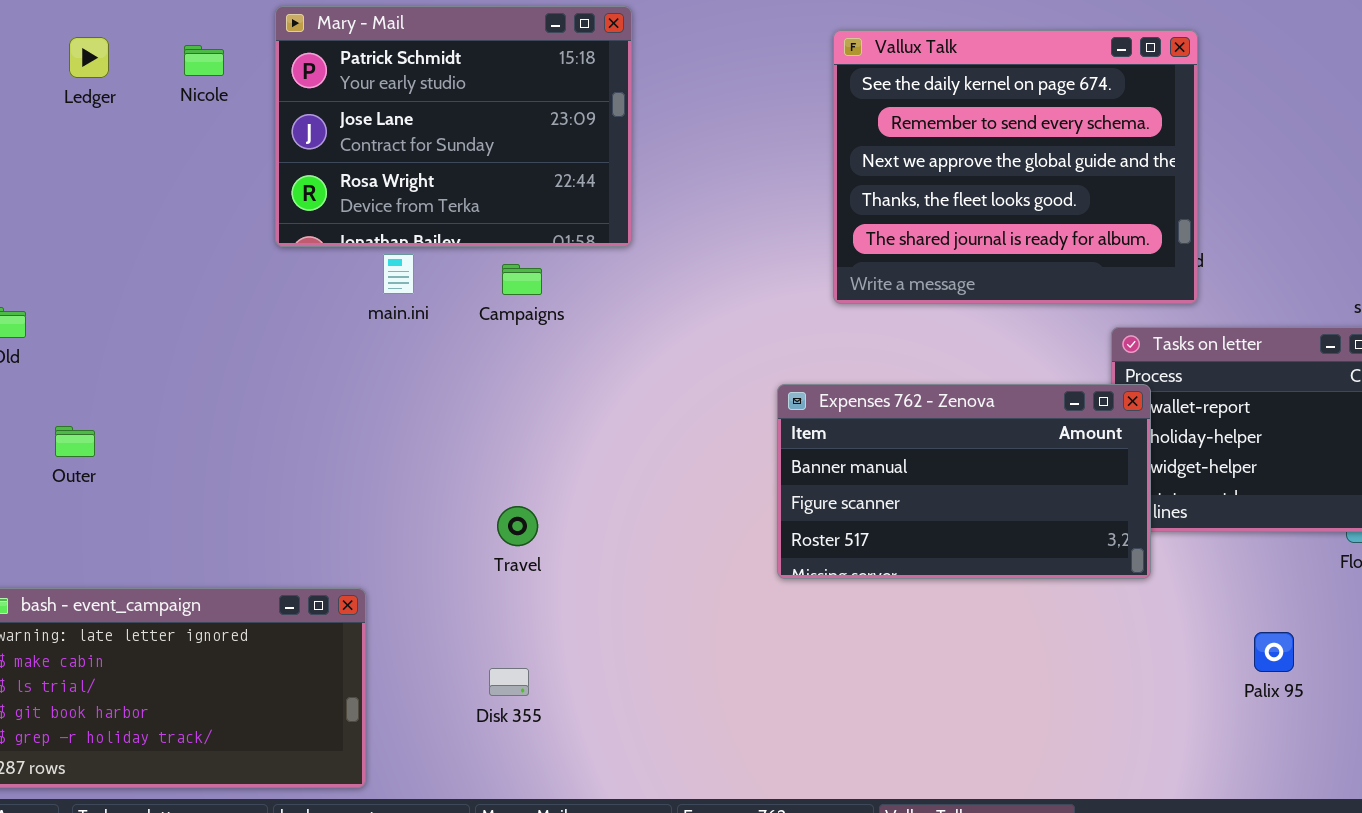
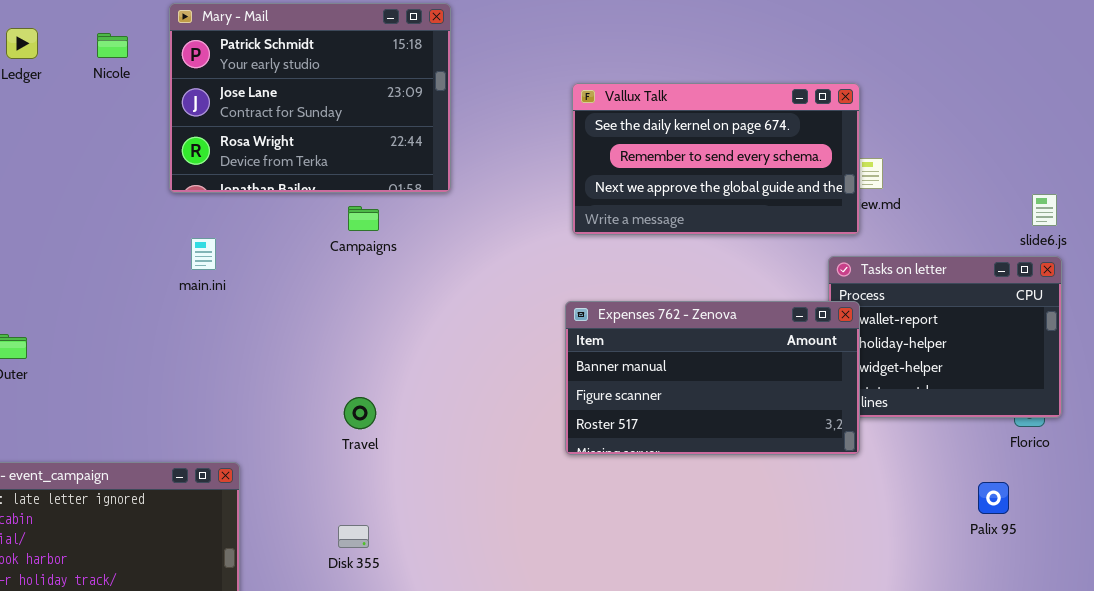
Vallux Talk: [833,30,1198,304] -> [572,83,860,235], moved, resized
main.ini: [383,254,414,294] -> [191,238,216,270], moved
Palix 95: [1254,632,1294,672] -> [978,482,1009,514], moved

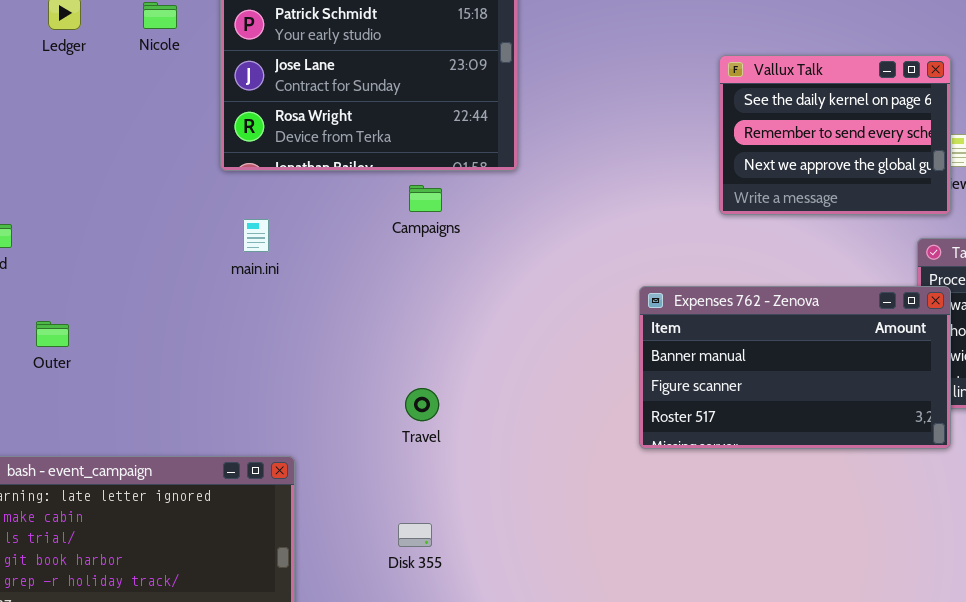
Vallux Talk: [572,83,860,235] -> [719,55,951,215], resized

